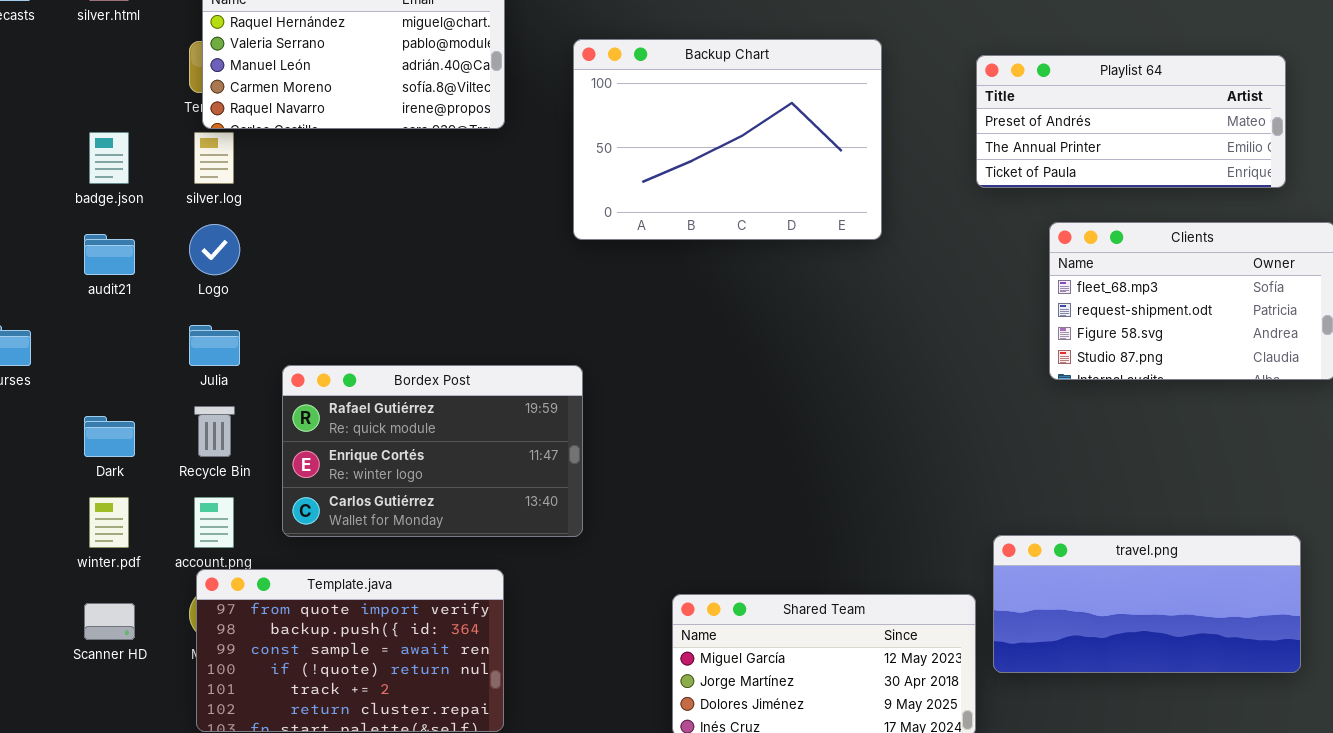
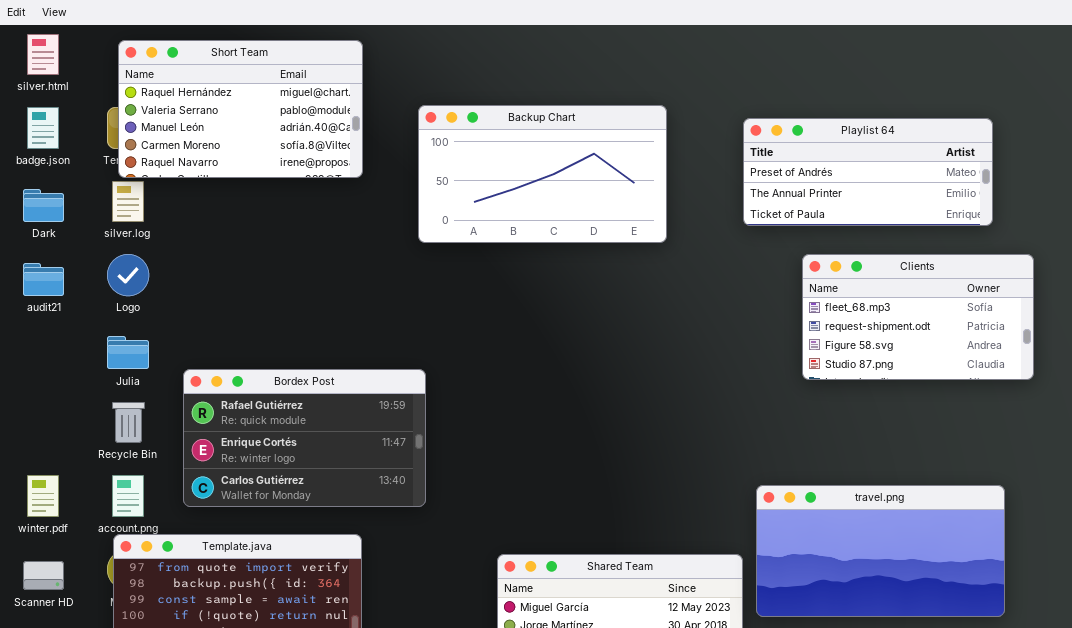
Backup Chart: [573,39,882,240] -> [418,105,667,243], resized
badge.json: [89,132,129,184] -> [27,107,59,149], moved
Dark: [84,416,135,457] -> [23,189,64,222], moved
travel.png: [993,535,1301,673] -> [756,485,1005,617], resized

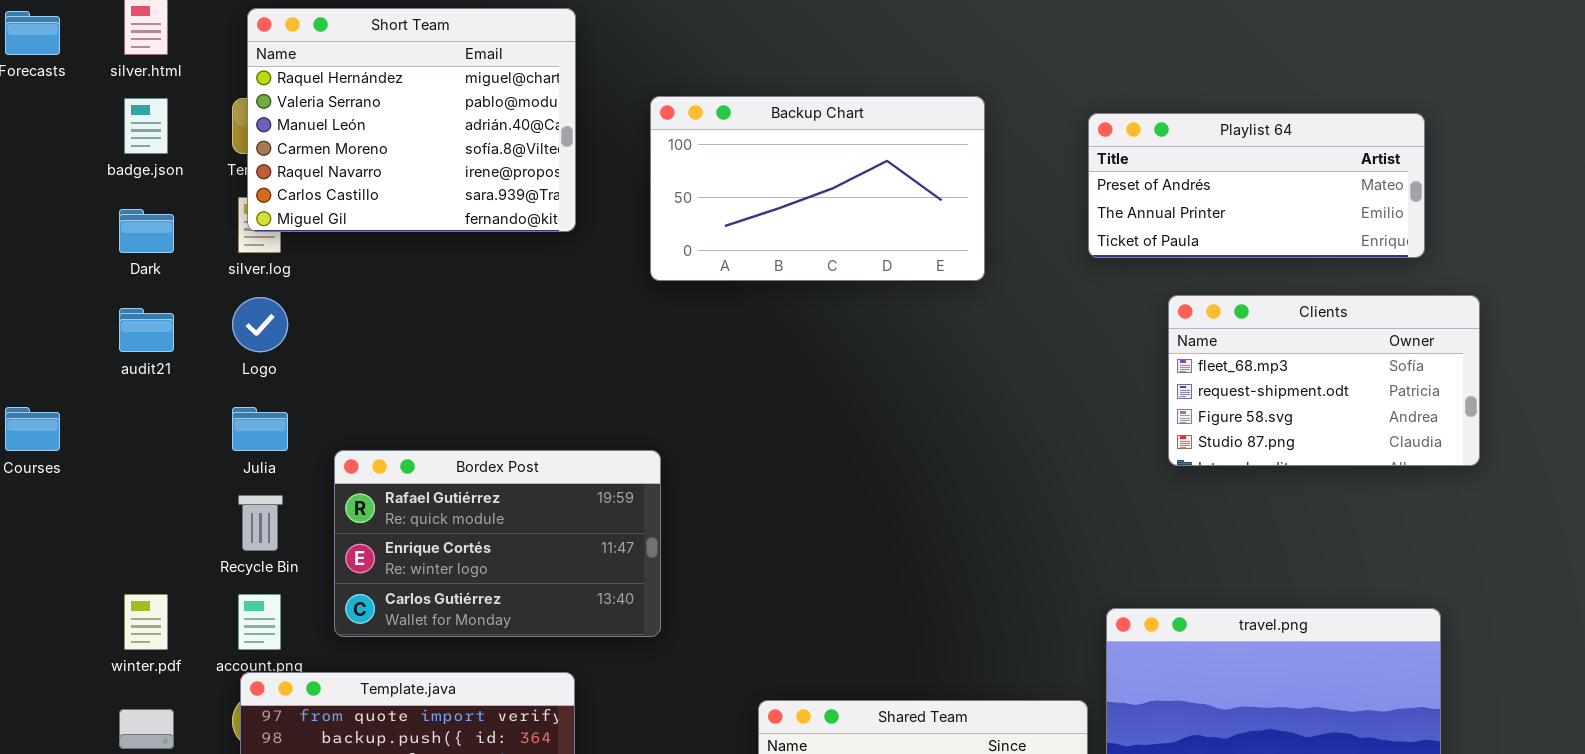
Short Team: [118,40,363,178] -> [247,8,576,232], resized

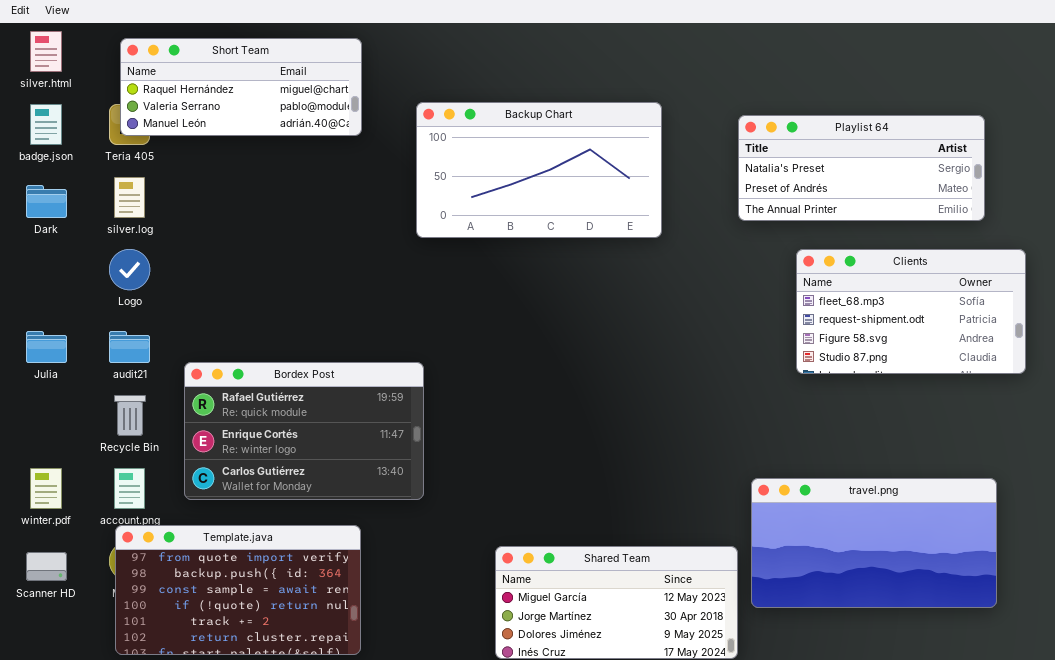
Short Team: [247,8,576,232] -> [120,38,362,136], resized
Playlist 64: [1088,113,1425,258] -> [738,115,985,221], scrolled up 1 row
audit21: [119,308,174,352] -> [109,331,150,363], moved
Julia: [232,407,288,451] -> [26,331,67,363], moved

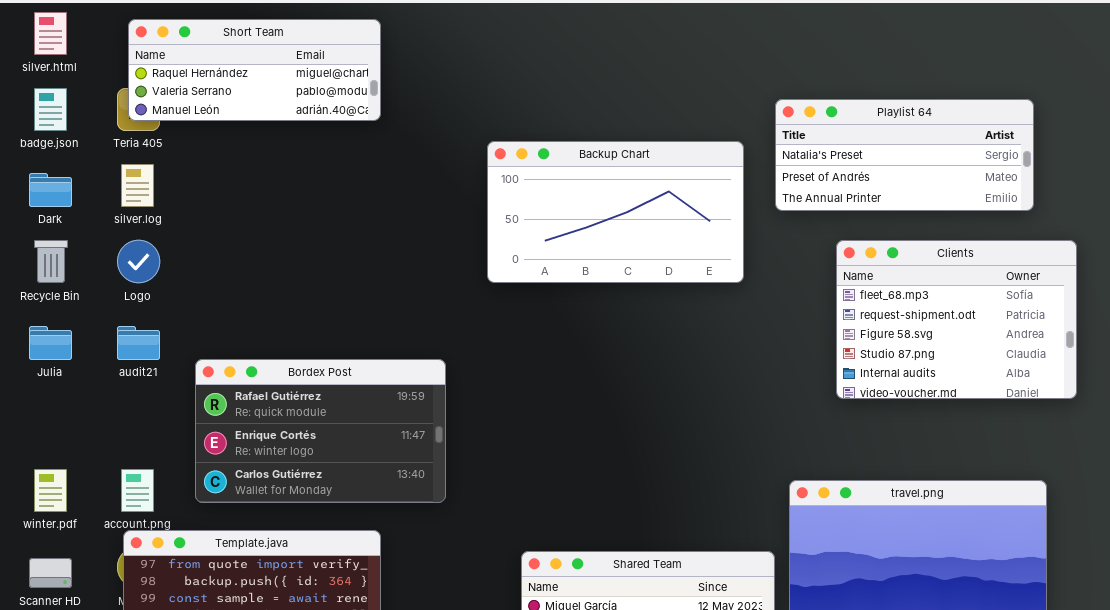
Backup Chart: [416,102,662,238] -> [487,141,744,283], moved
Clients: [796,249,1026,374] -> [836,240,1077,399], resized
Recycle Bin: [114,395,146,436] -> [34,240,68,283], moved

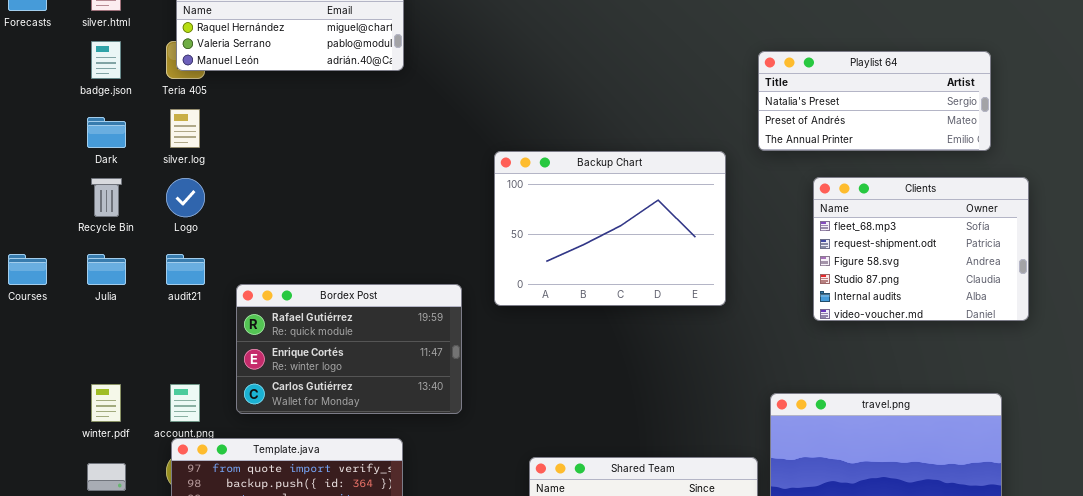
Backup Chart: [487,141,744,283] -> [494,151,726,306], moved, resized

